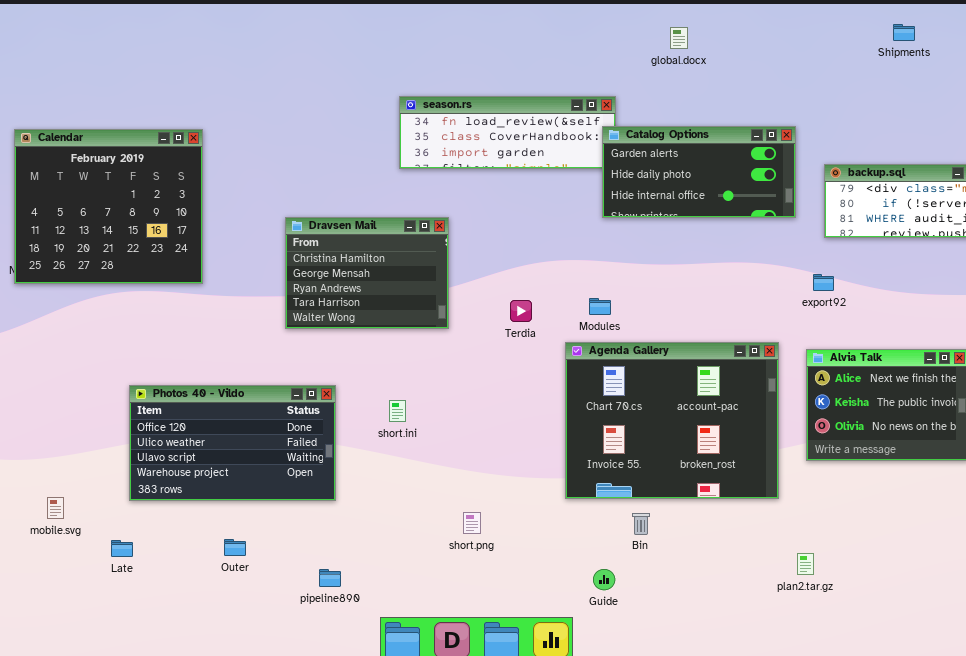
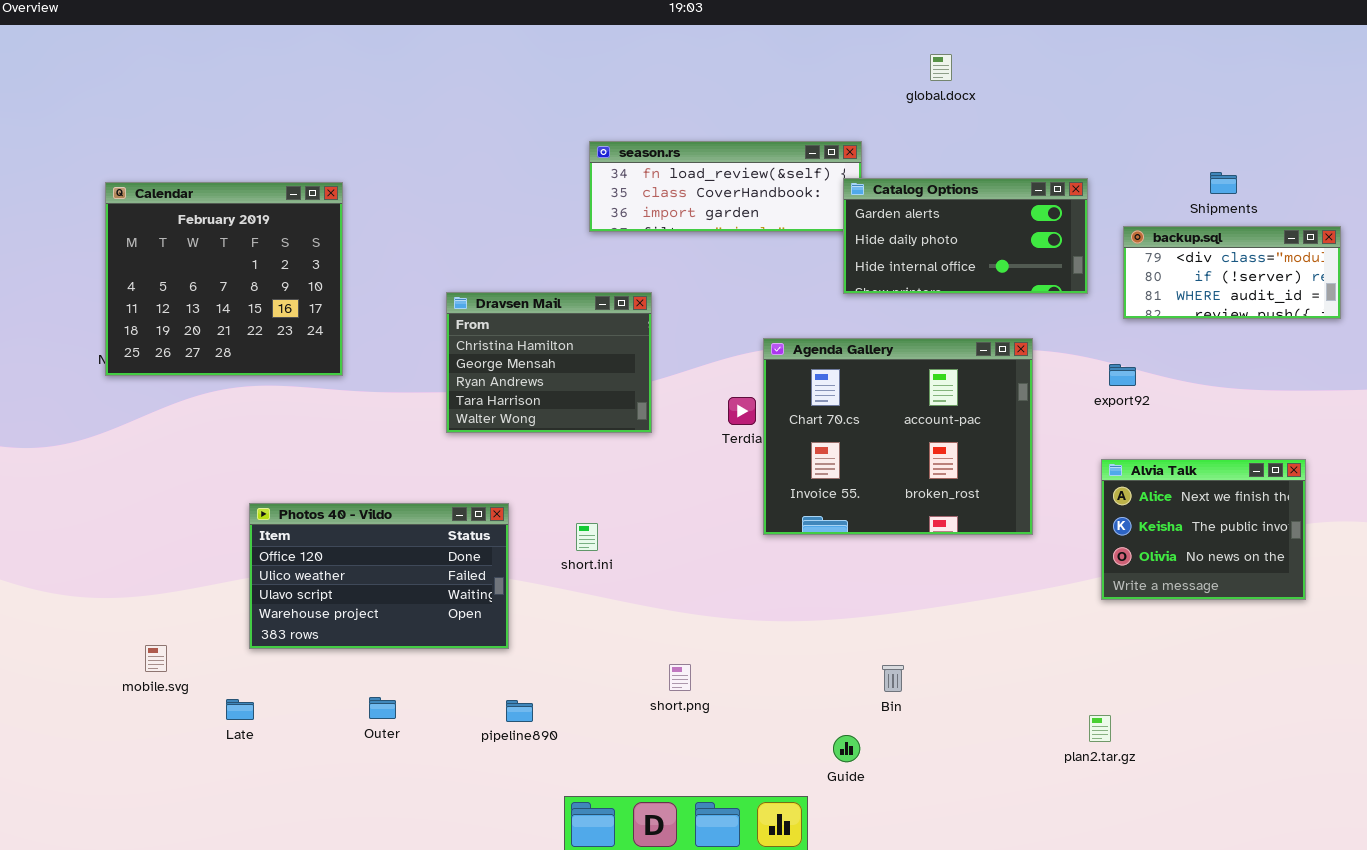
Shipments: [893,24,915,41] -> [1210,172,1237,194], moved
Agenda Gallery: [565,342,779,499] -> [763,338,1033,535], moved
pipeline890: [319,569,341,587] -> [506,700,533,722], moved

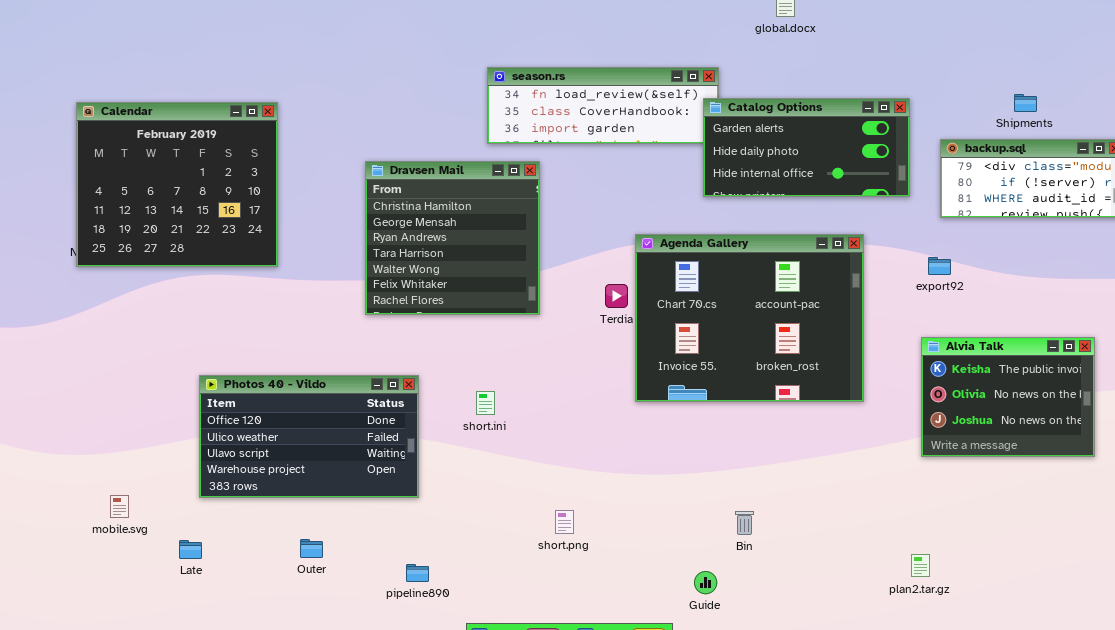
Dravsen Mail: [446,292,652,433] -> [365,161,540,315], resized
Alvia Talk: [1101,459,1306,600] -> [921,337,1095,457], scrolled down 1 row
pipeline890: [506,700,533,722] -> [406,564,429,582], moved

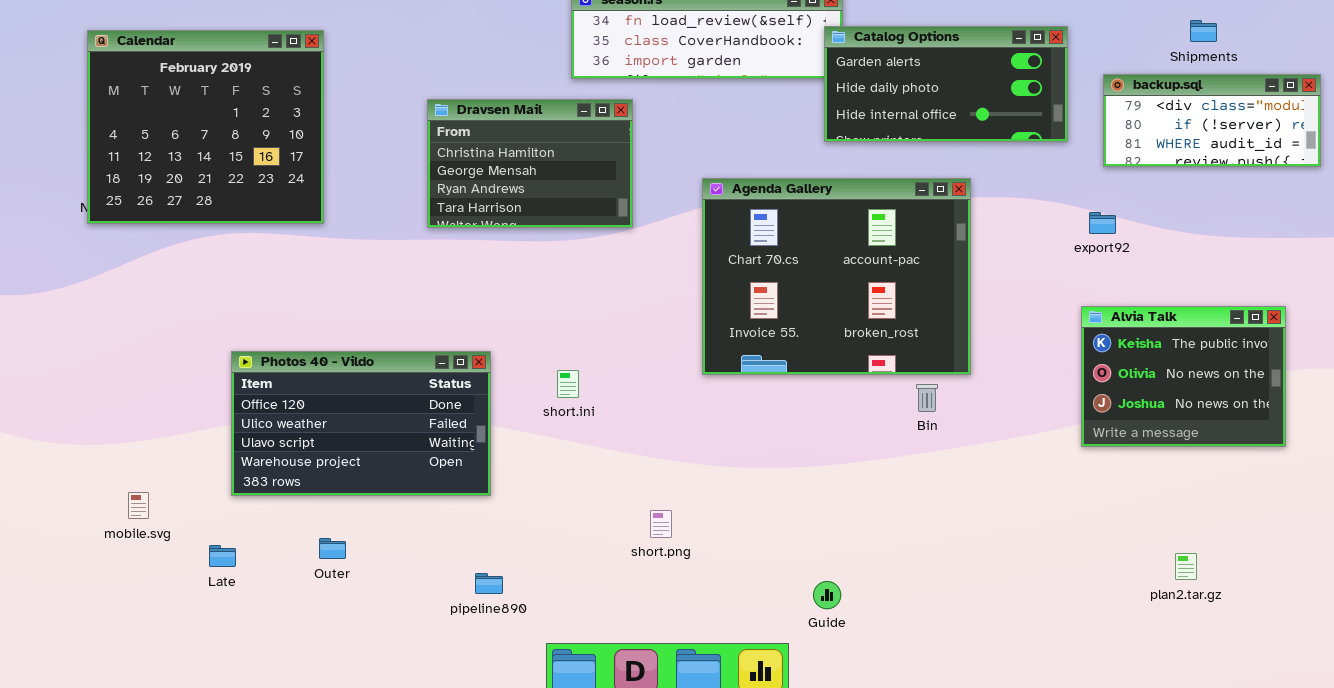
Dravsen Mail: [365,161,540,315] -> [427,99,633,228], resized
Agenda Gallery: [635,234,864,402] -> [702,178,971,375], moved
Bin: [735,511,754,535] -> [916,384,938,412], moved
Outer: [300,539,323,558] -> [319,538,346,559], moved
plan2.tar.gz: [911,554,930,577] -> [1175,553,1197,580], moved

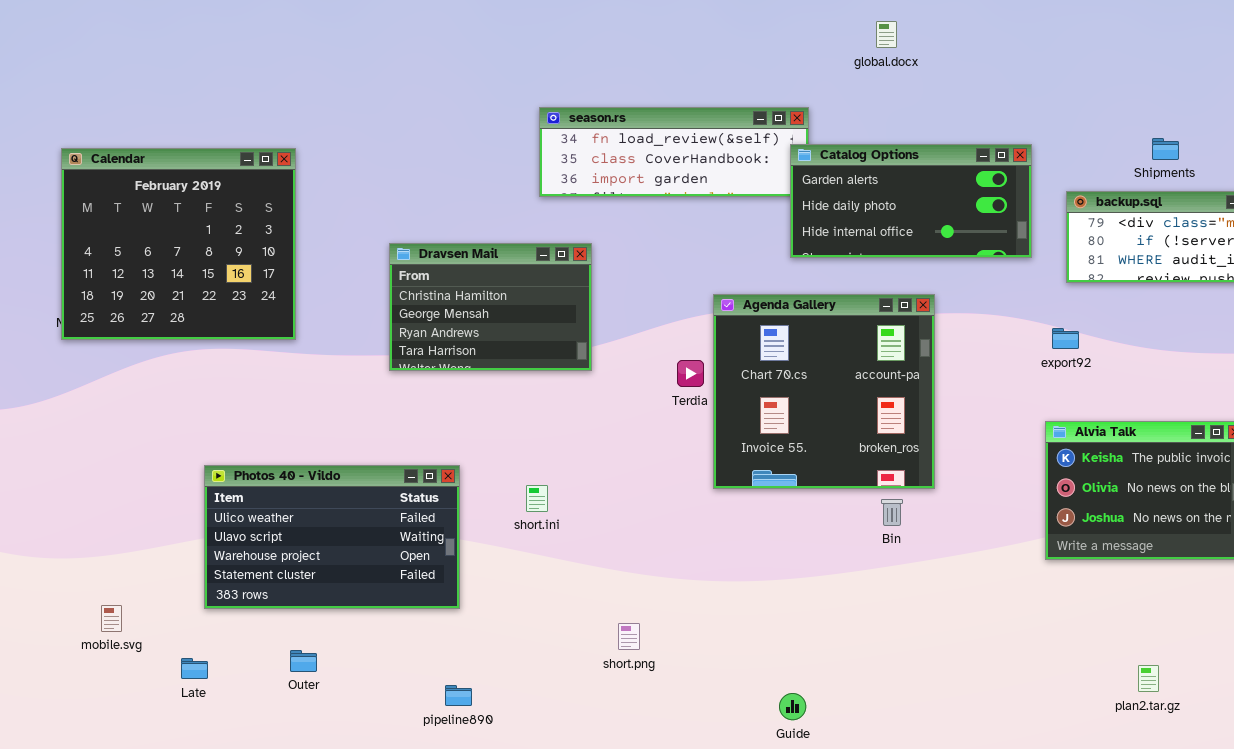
Dravsen Mail: [427,99,633,228] -> [389,243,592,371], moved
Agenda Gallery: [702,178,971,375] -> [713,294,935,489], resized
Photos 40 - Vildo: [231,351,491,496] -> [204,465,460,609], scrolled down 1 row

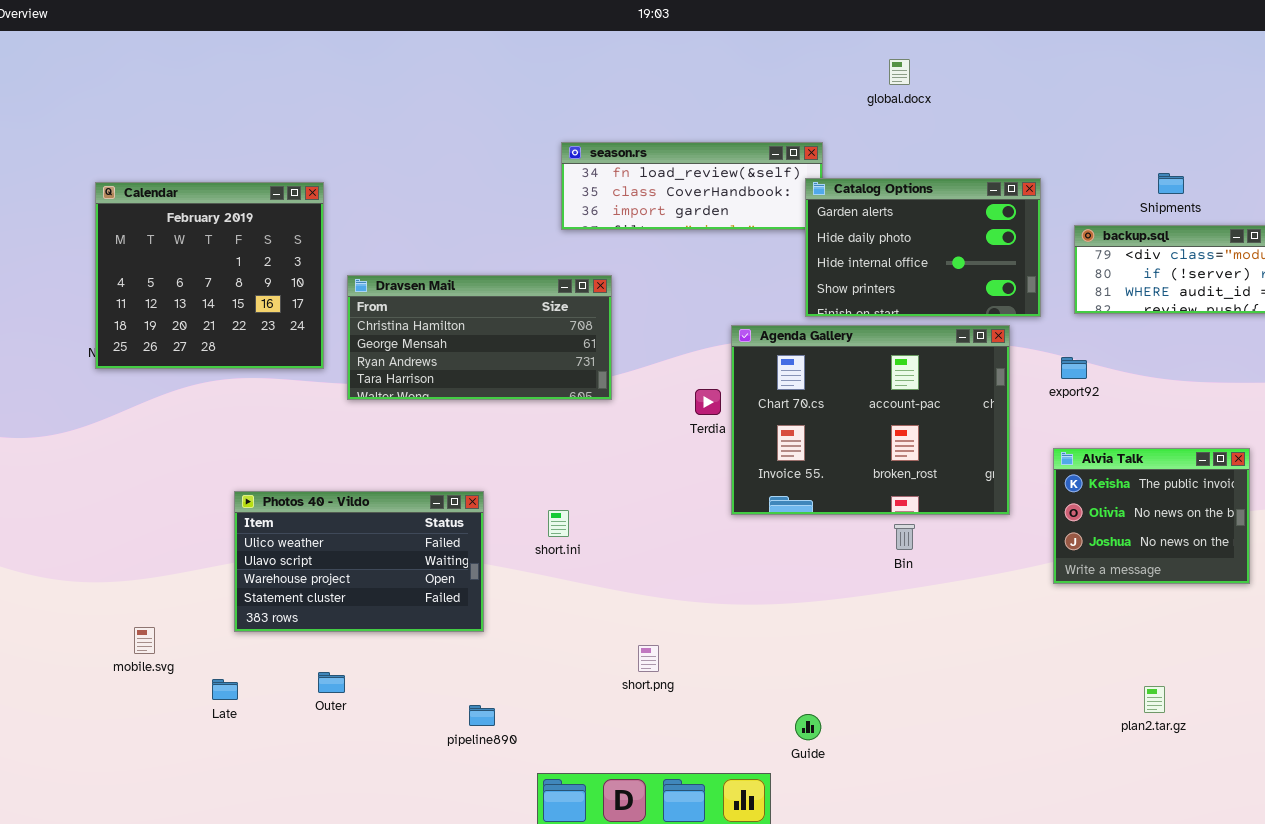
Catalog Options: [790,144,1032,258] -> [805,178,1041,317], resized
Dravsen Mail: [389,243,592,371] -> [347,275,612,400], resized
Agenda Gallery: [713,294,935,489] -> [731,325,1010,515], resized

